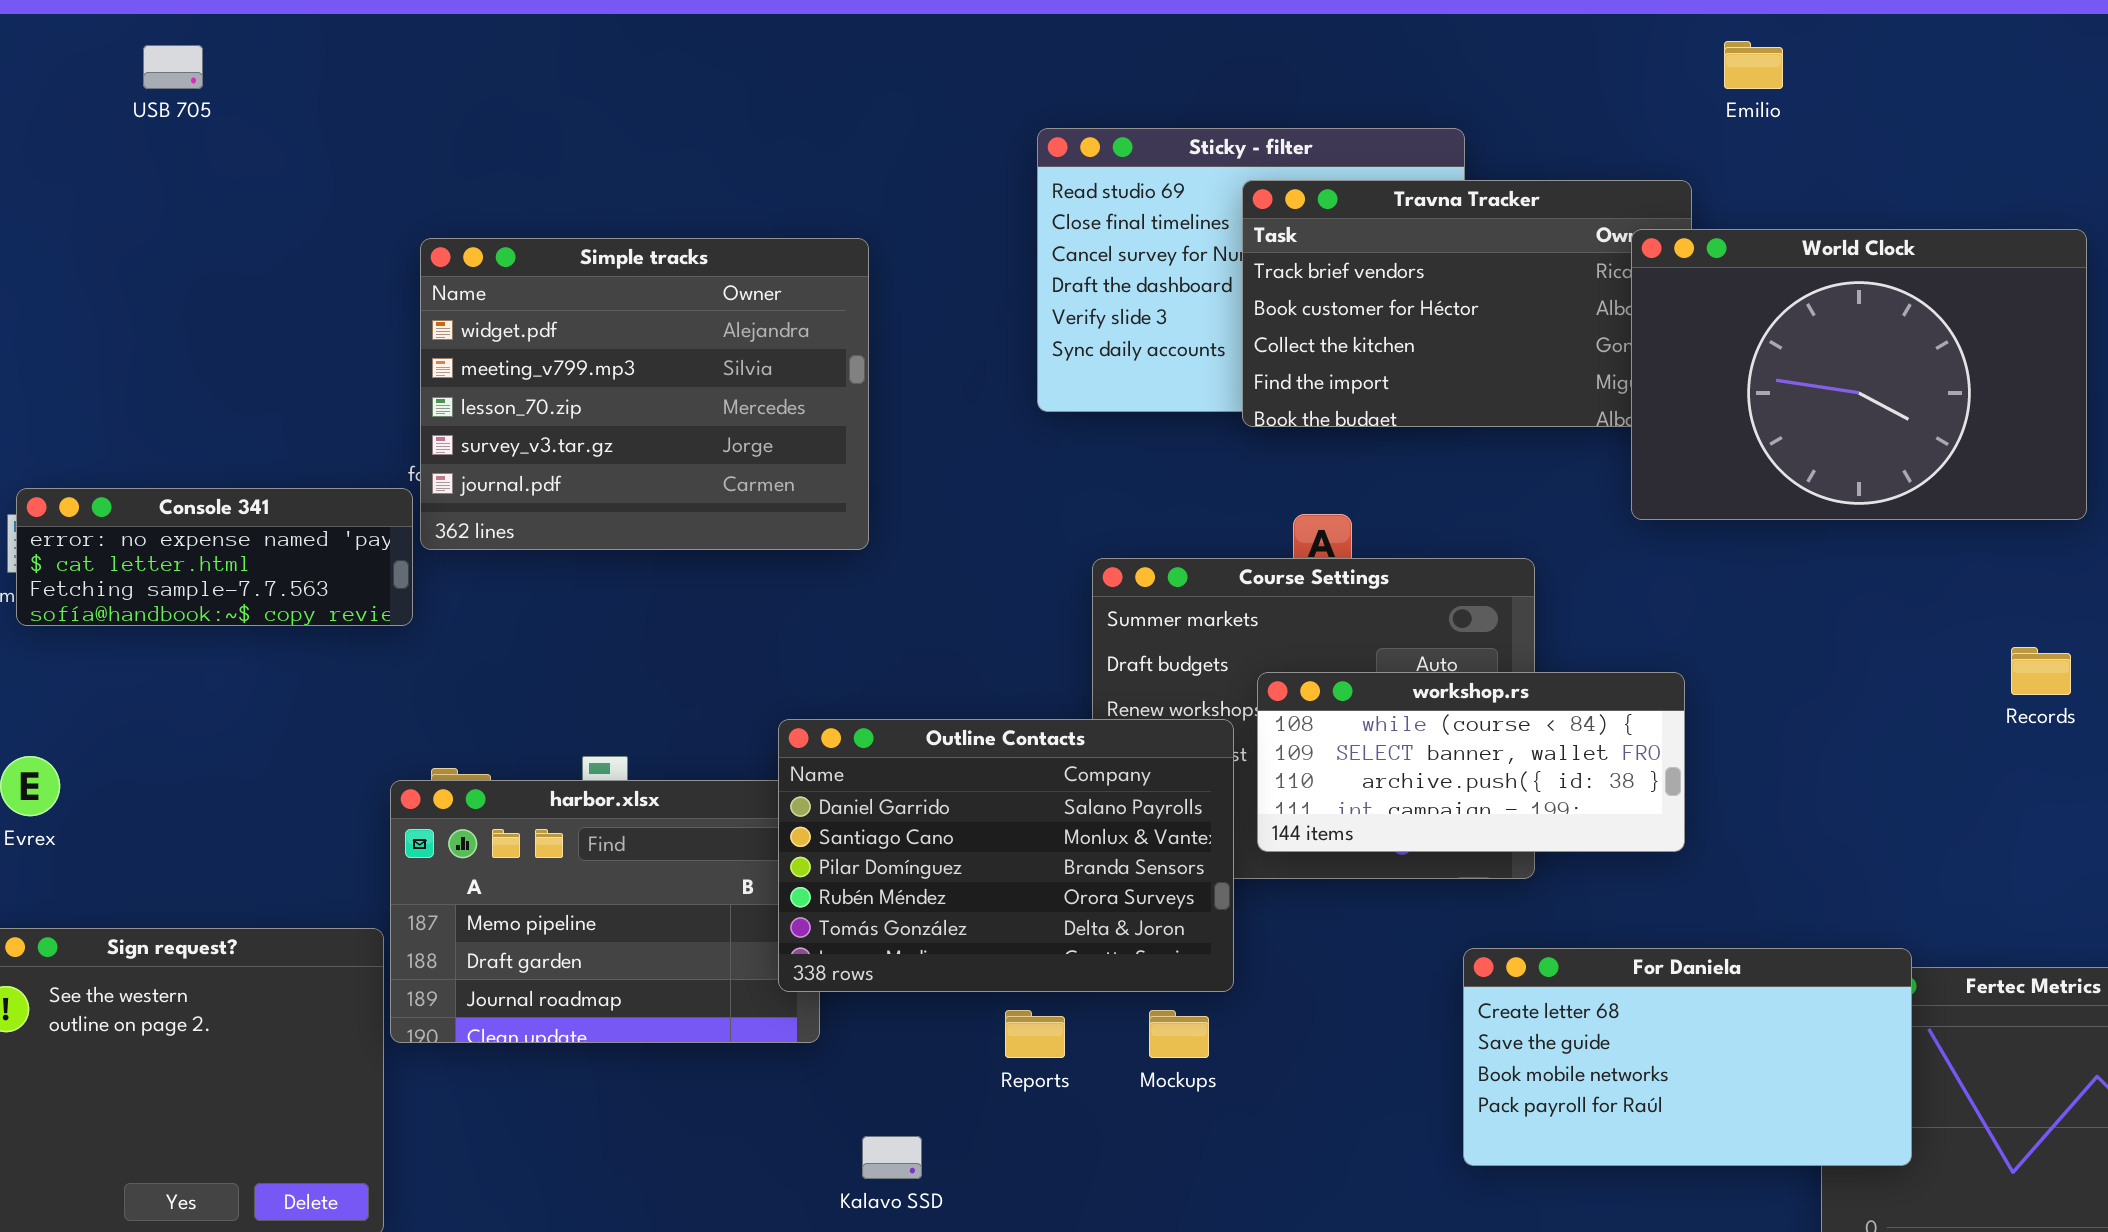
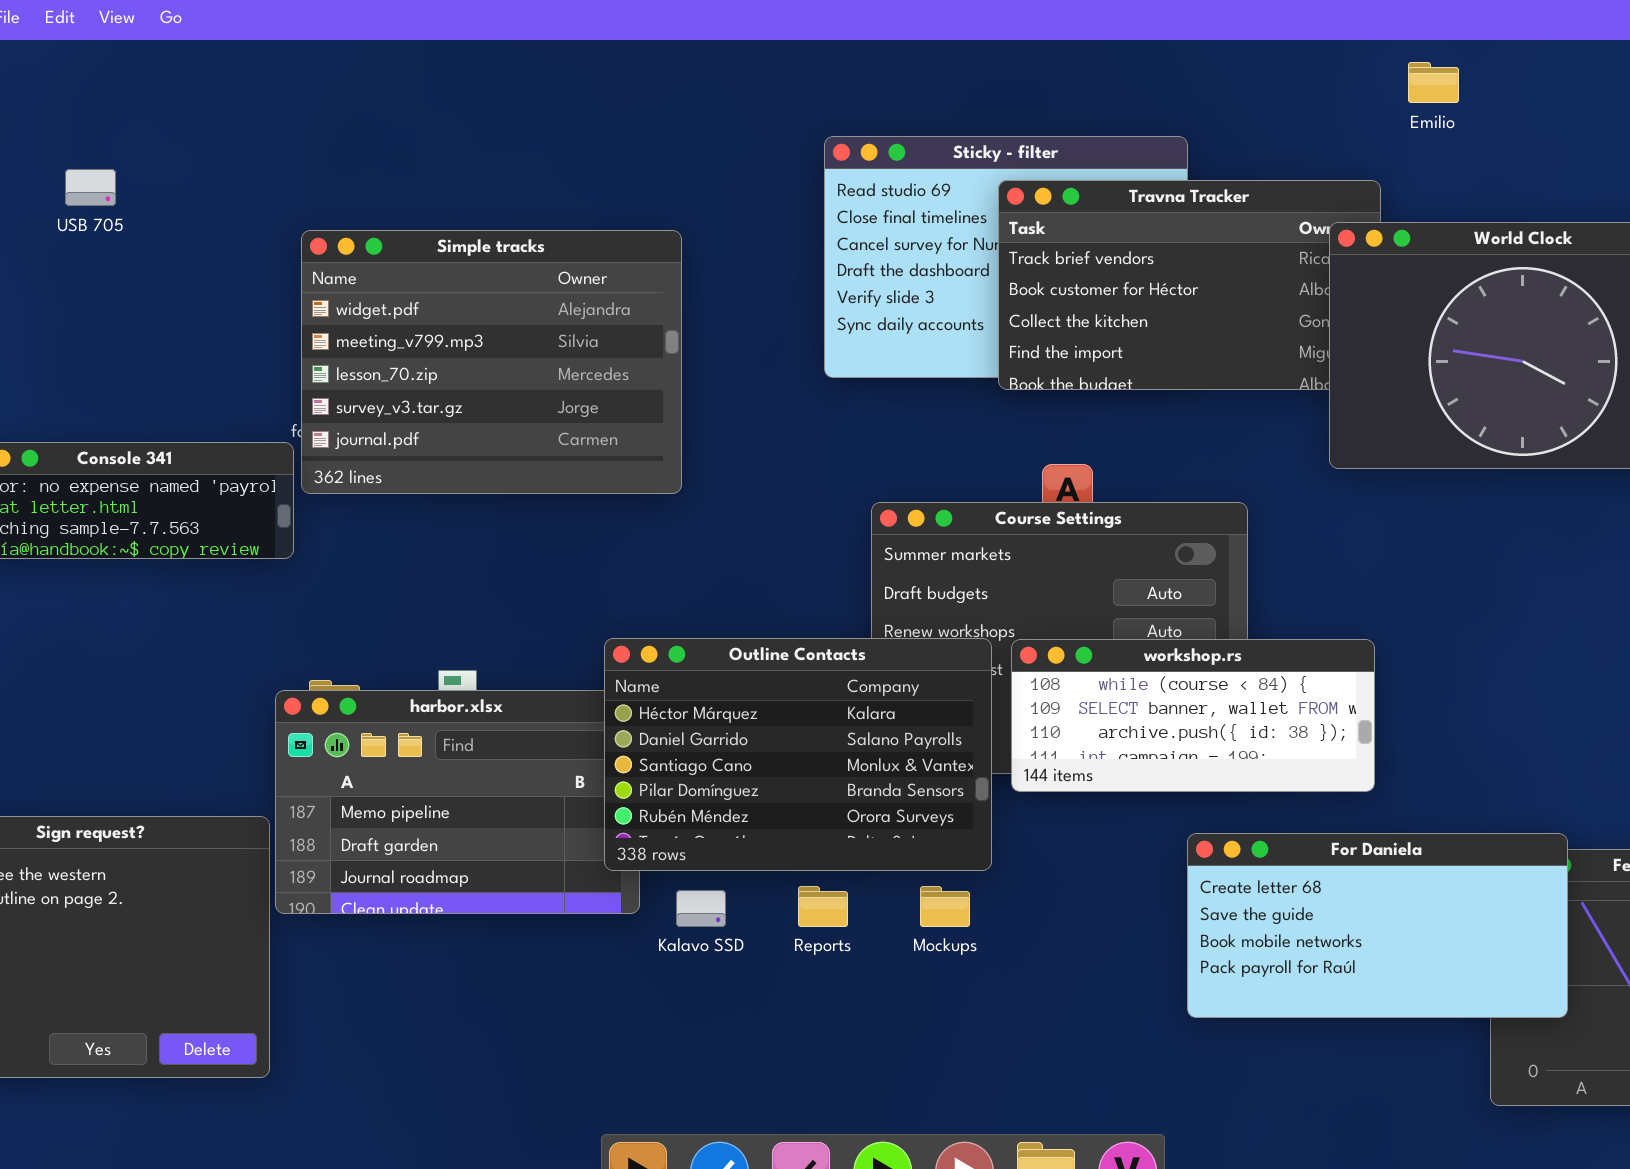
USB 705: [143,45,203,89] -> [65,169,116,206], moved
workshop.rs: [1257,672,1685,852] -> [1011,639,1375,792], moved
Outline Contacts: [778,719,1234,992] -> [604,638,992,871], scrolled up 1 row
Kalavo SSD: [862,1136,922,1179] -> [676,890,726,927], moved

